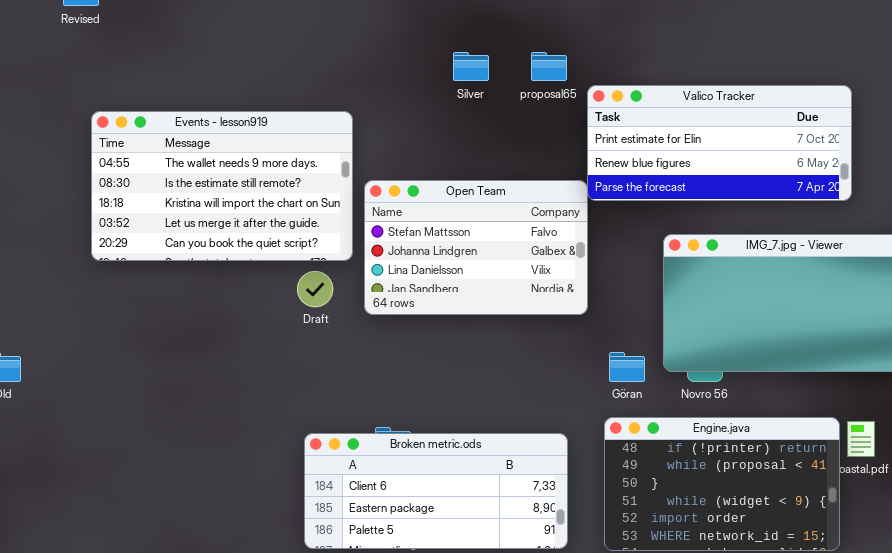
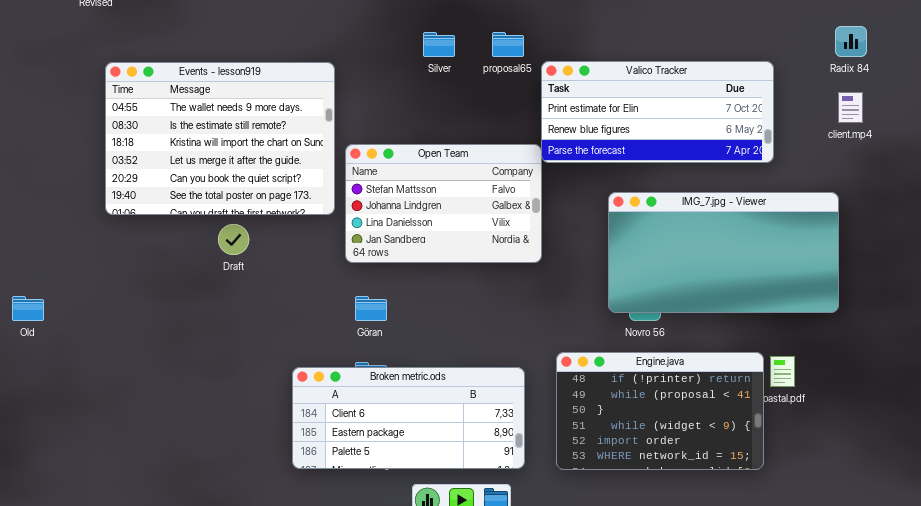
Events - lesson919: [91,111,353,261] -> [105,62,335,215], resized
Draft: [297,271,333,307] -> [218,224,249,255], moved
Göran: [609,352,645,382] -> [355,296,387,321], moved

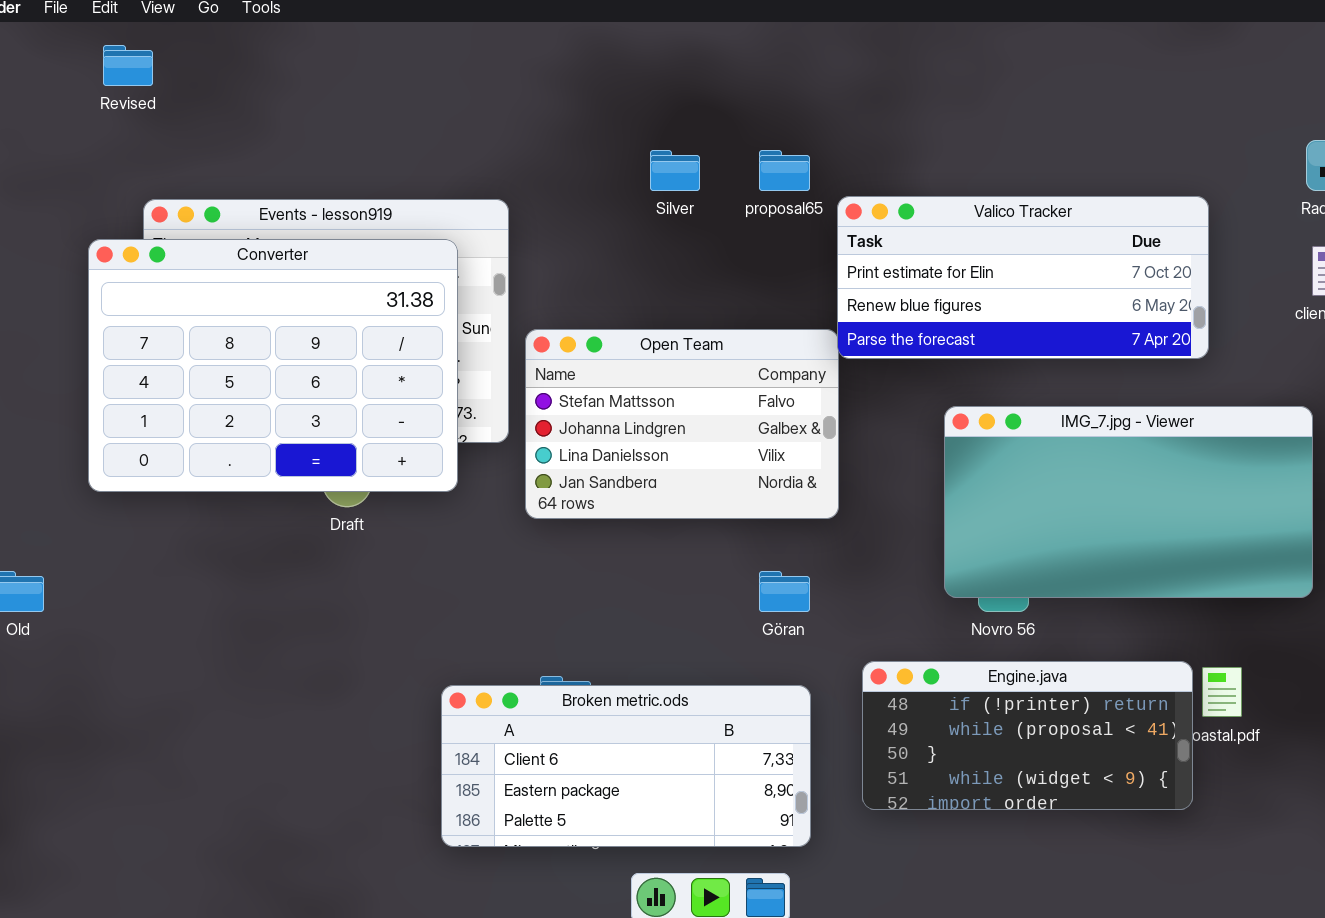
Converter: none -> [88,239,458,492], opened
Göran: [355,296,387,321] -> [759,571,810,612], moved
Engine.java: [556,352,764,470] -> [862,661,1193,810], resized

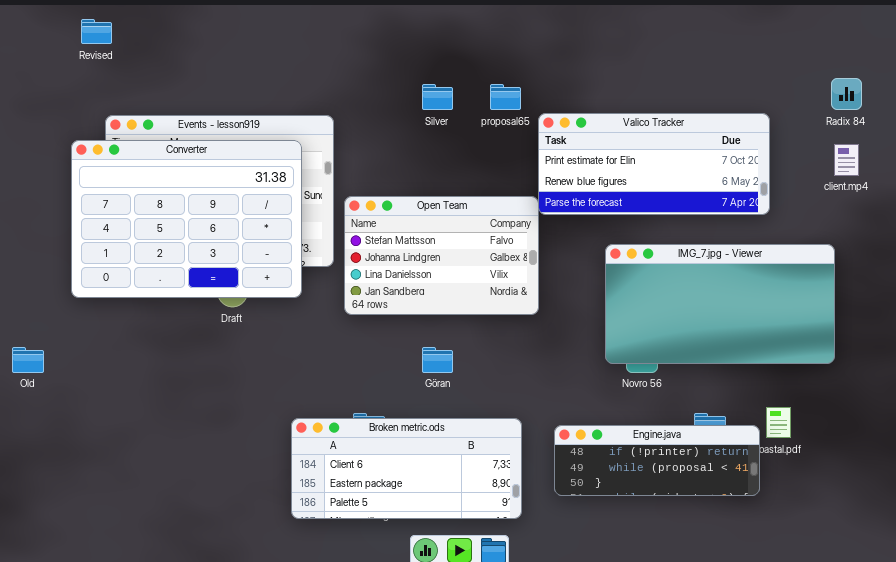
Göran: [759,571,810,612] -> [422,347,453,373], moved
Engine.java: [862,661,1193,810] -> [554,425,760,496], resized

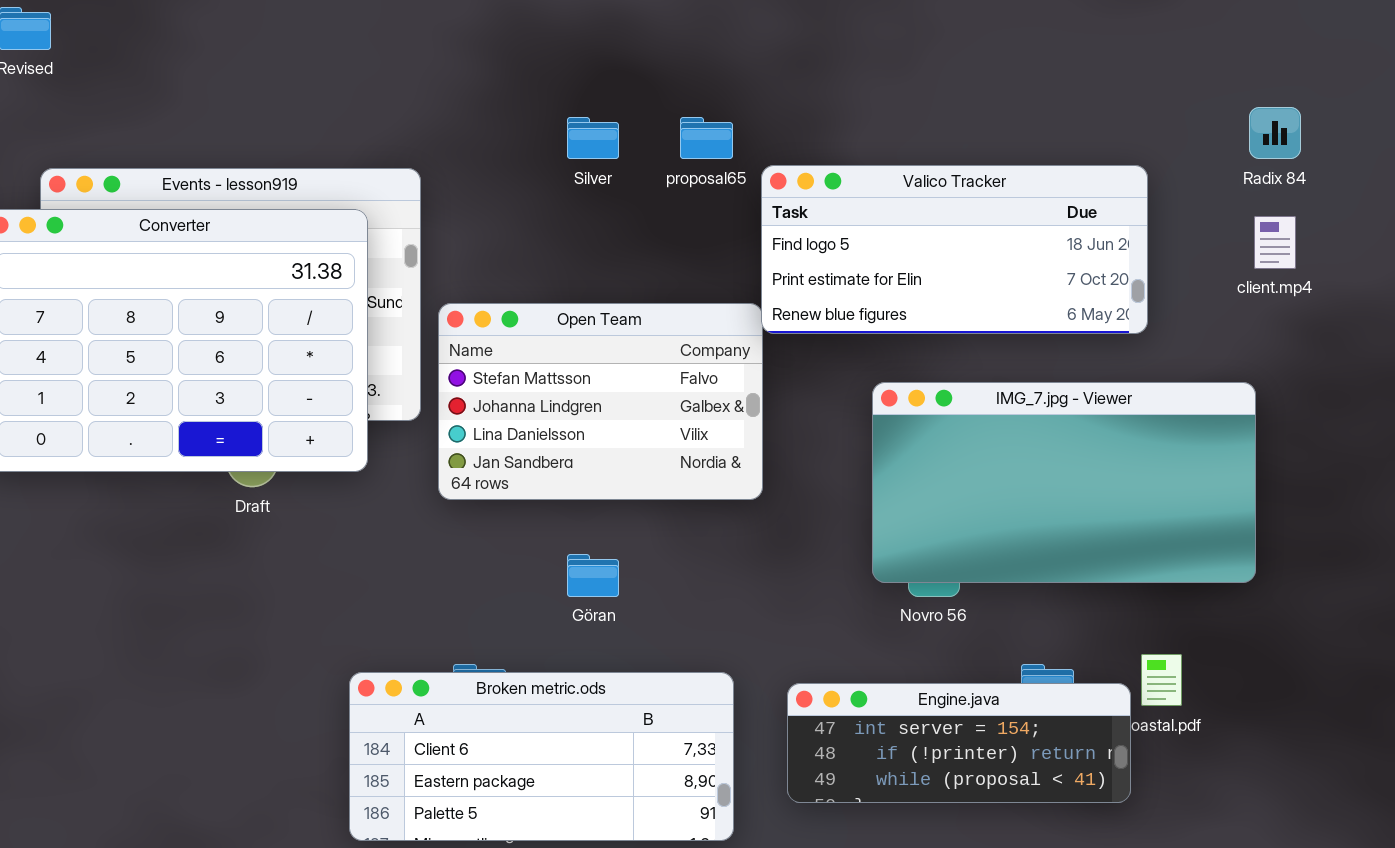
Valico Tracker: [538,113,770,215] -> [761,165,1148,334], scrolled up 1 row
Engine.java: [554,425,760,496] -> [787,683,1131,803], scrolled up 1 row

